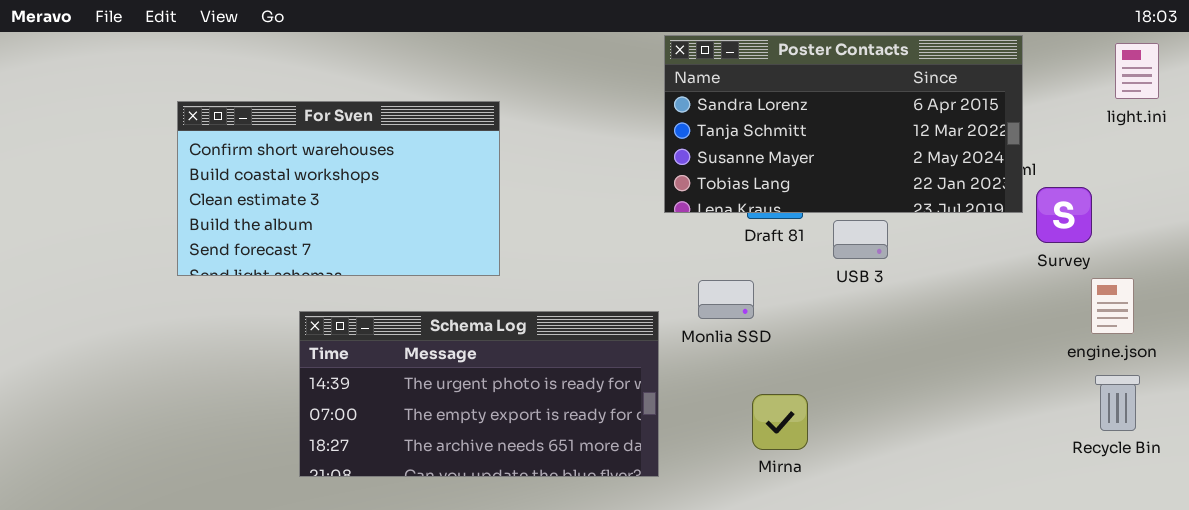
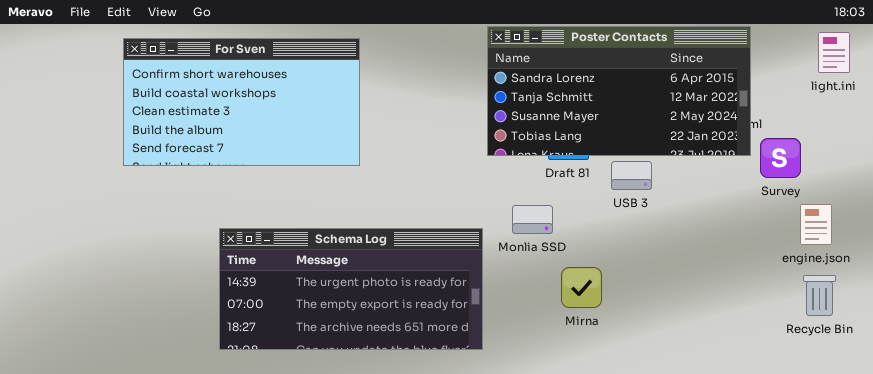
For Sven: [177,101,500,276] -> [123,38,360,166], moved
Mirna: [752,394,808,450] -> [561,267,602,308], moved

